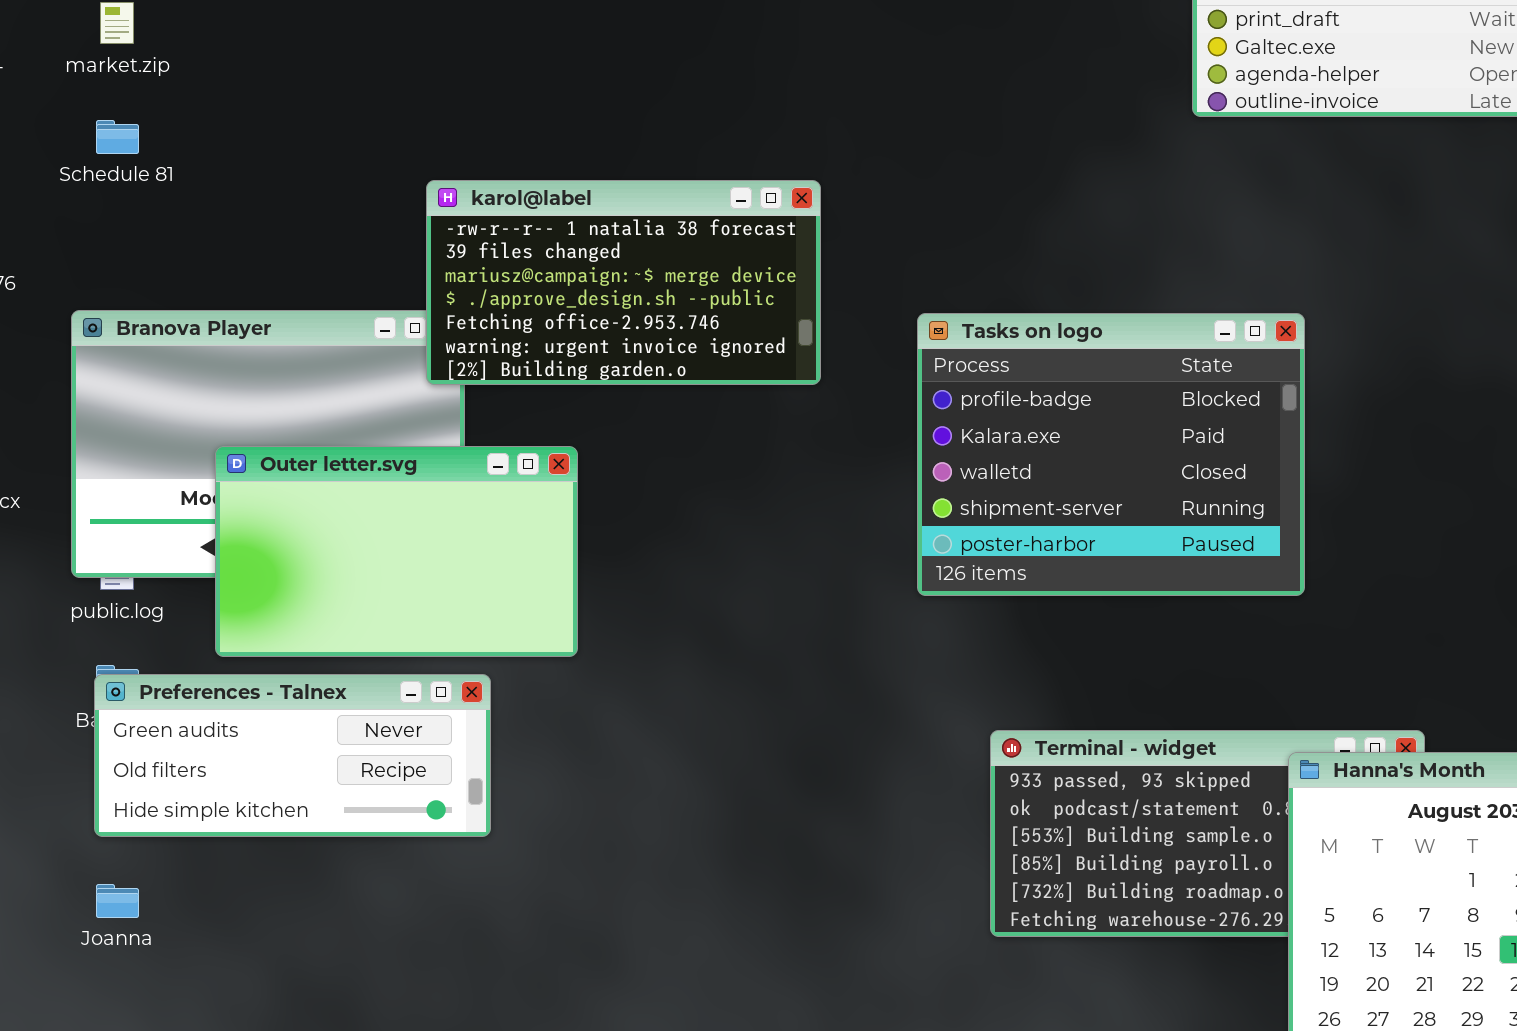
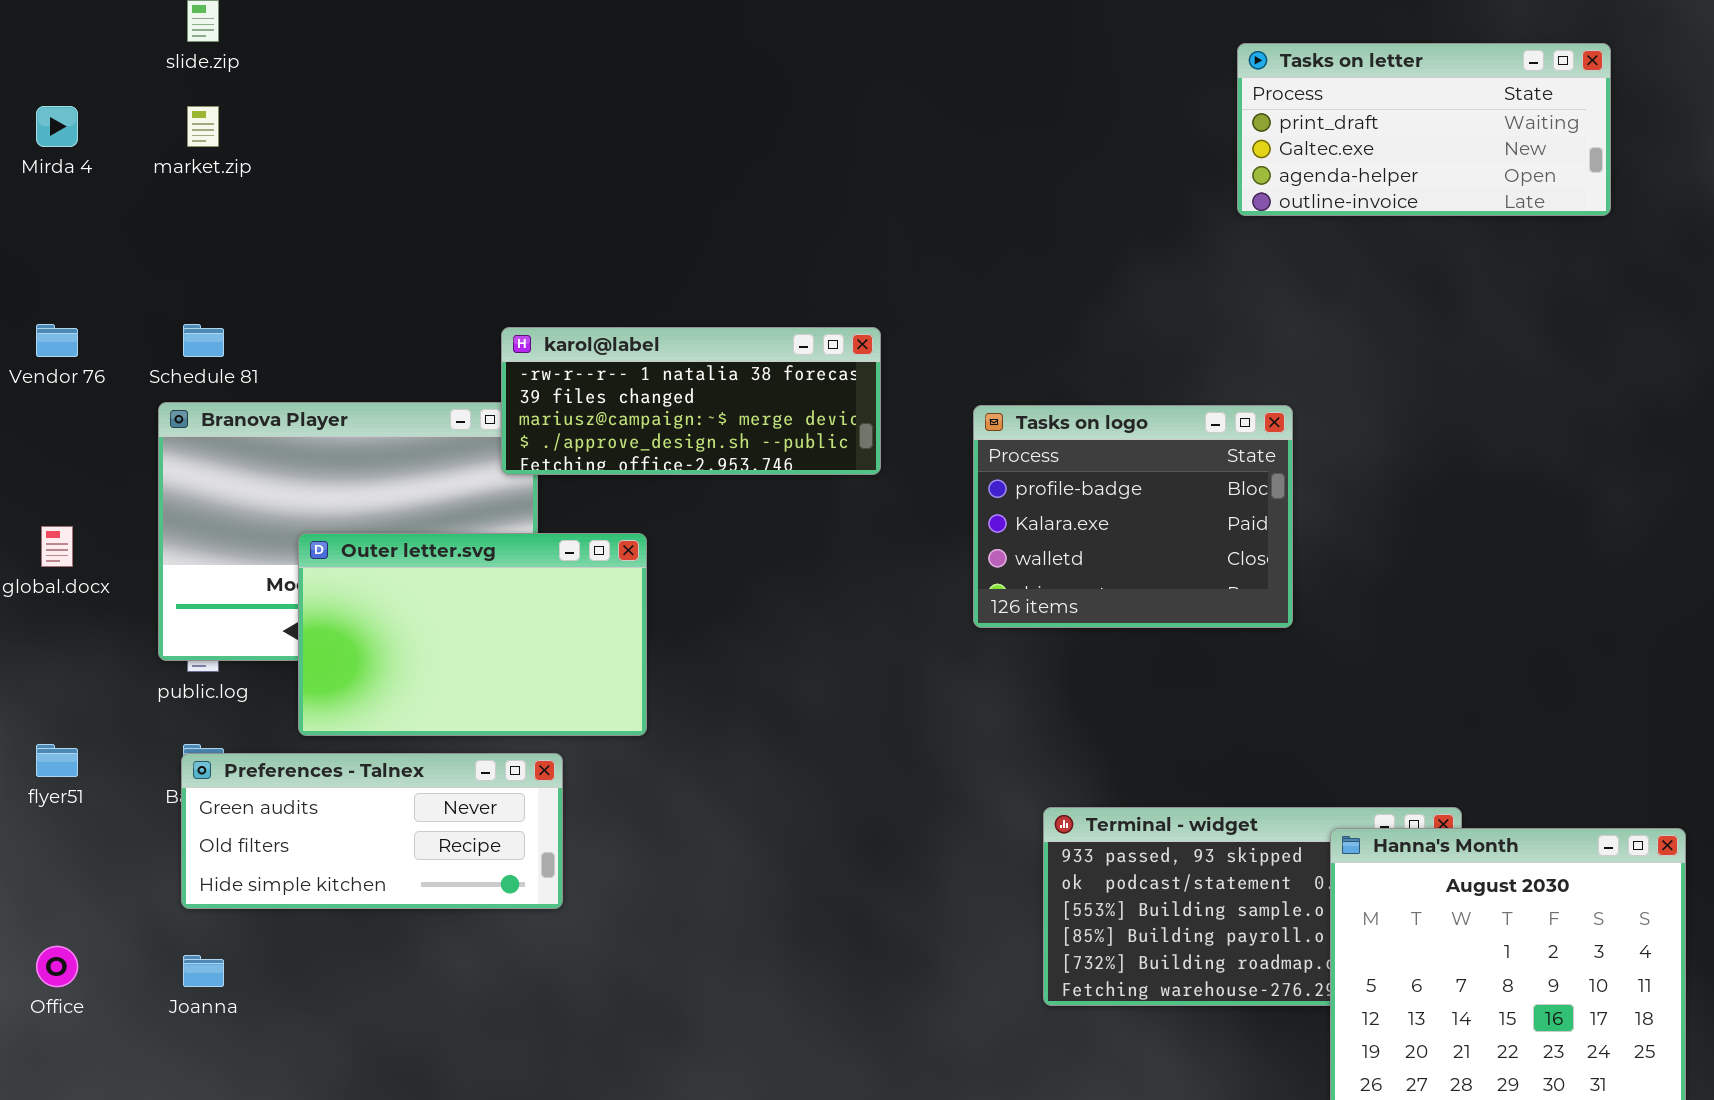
Schedule 81: [96,120,139,154] -> [183,324,224,357], moved
karol@label: [426,180,821,385] -> [501,327,881,475], resized
Tasks on logo: [917,313,1305,596] -> [973,405,1293,628], resized

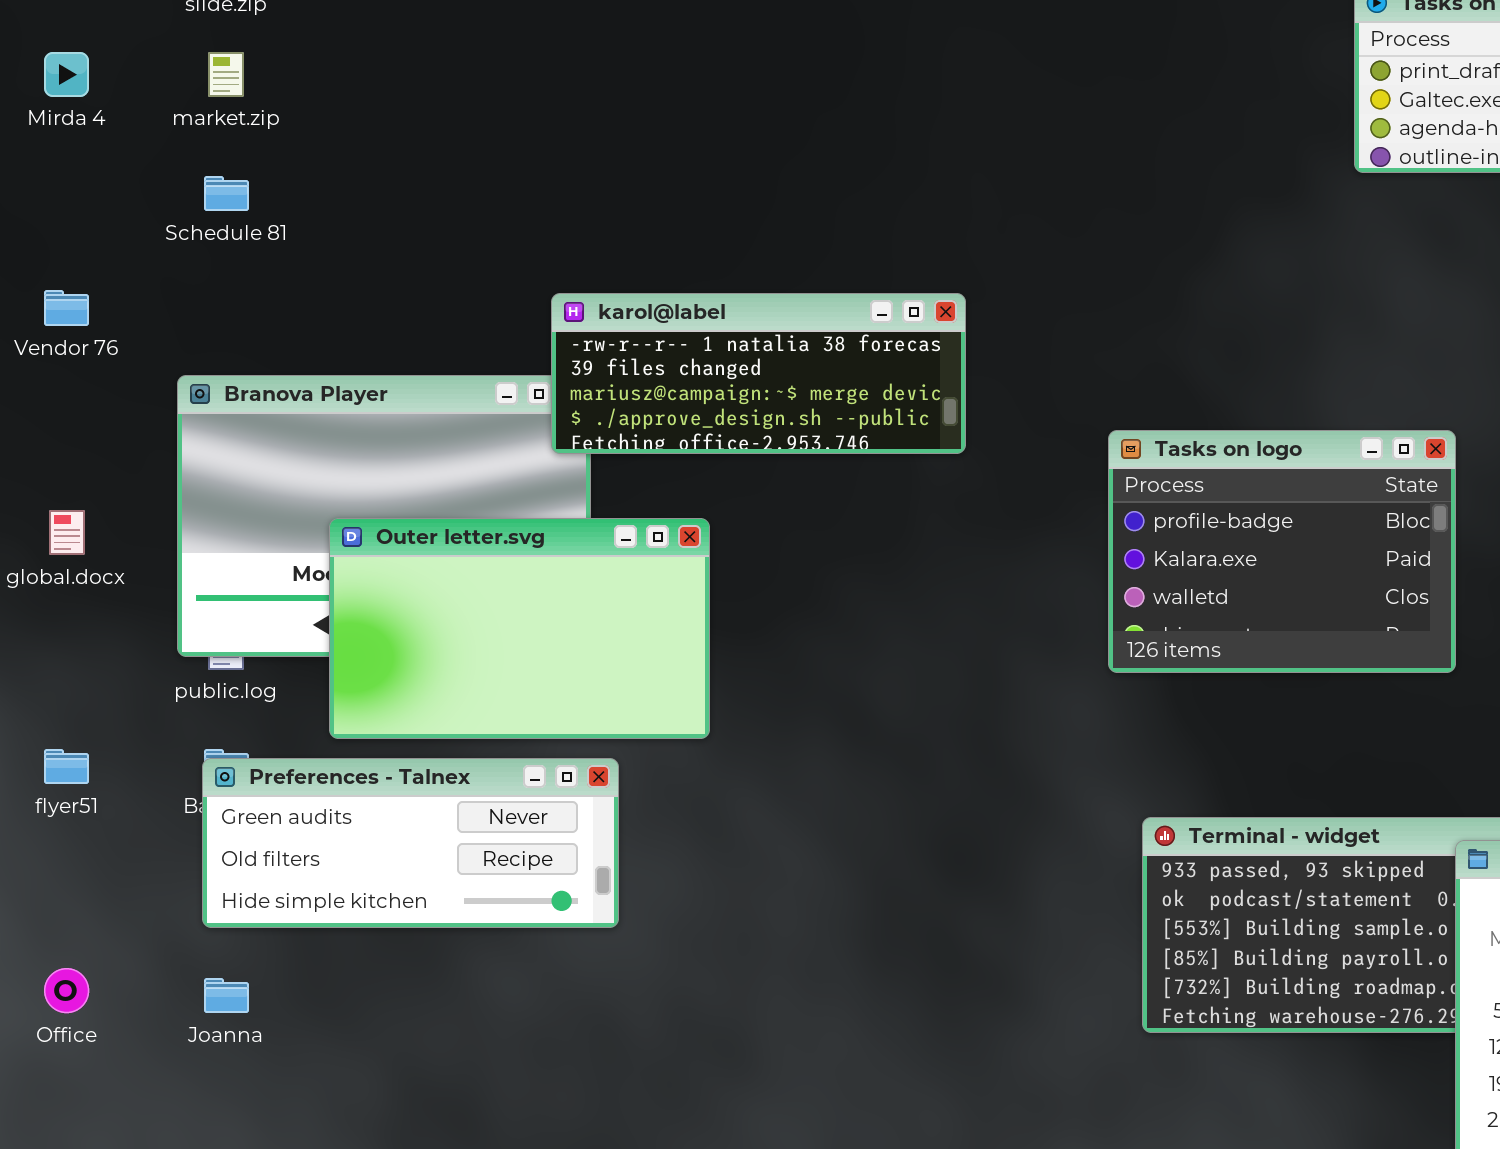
Schedule 81: [183,324,224,357] -> [204,176,249,211], moved
Tasks on logo: [973,405,1293,628] -> [1108,430,1456,673], moved

